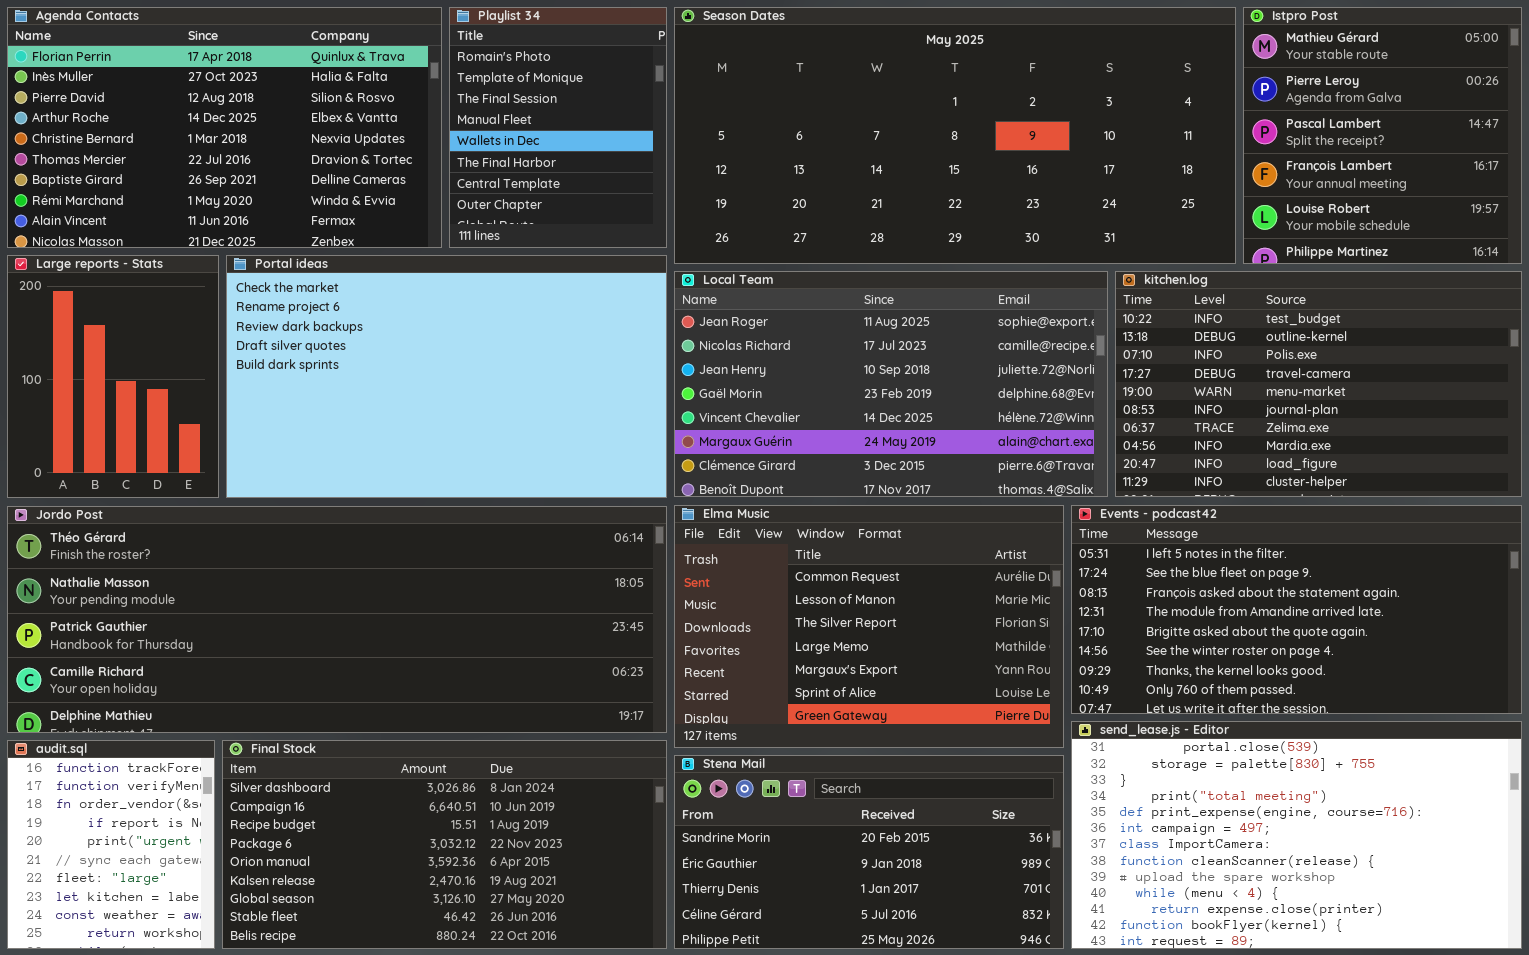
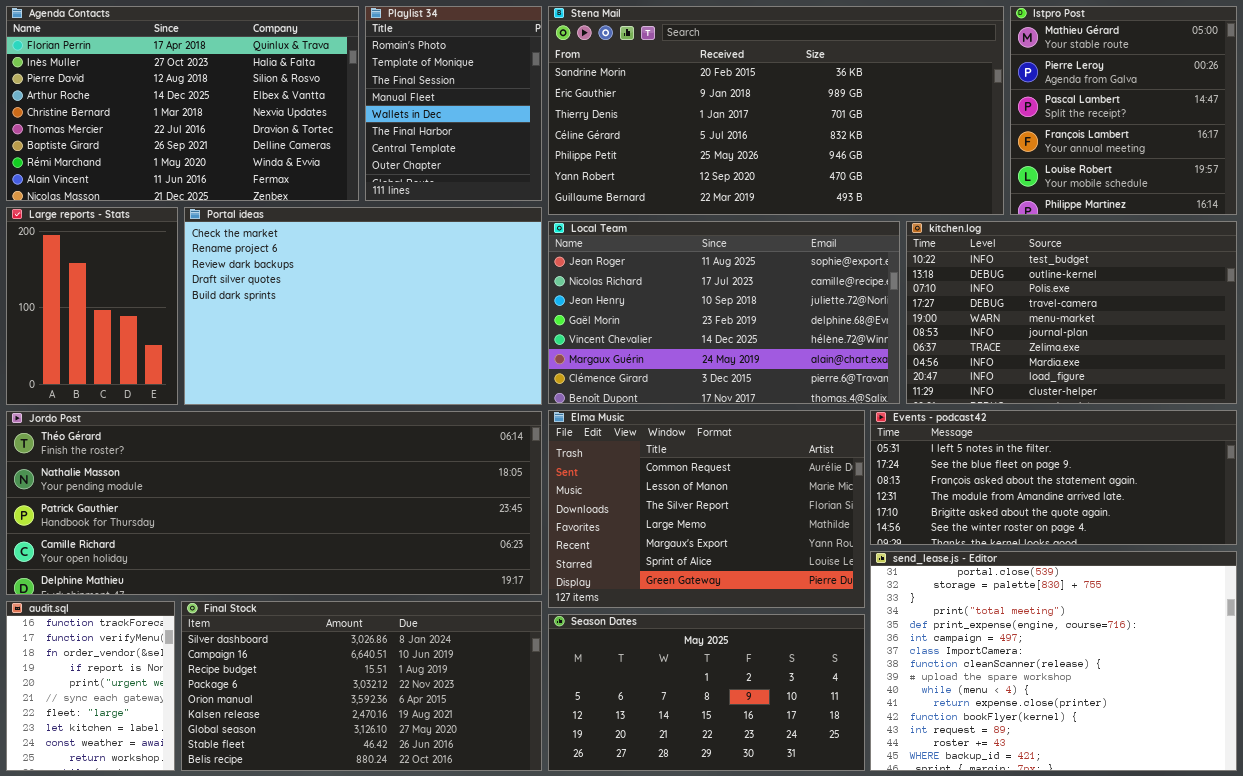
Season Dates: [674,7,1236,264] -> [548,614,865,771], moved, resized
Events - podcast42: [1071,505,1522,714] -> [870,410,1237,545], resized
send_lease.js - Editor: [1071,721,1522,949] -> [870,551,1237,771], resized
Stena Mail: [674,755,1064,949] -> [548,6,1004,215], moved, resized

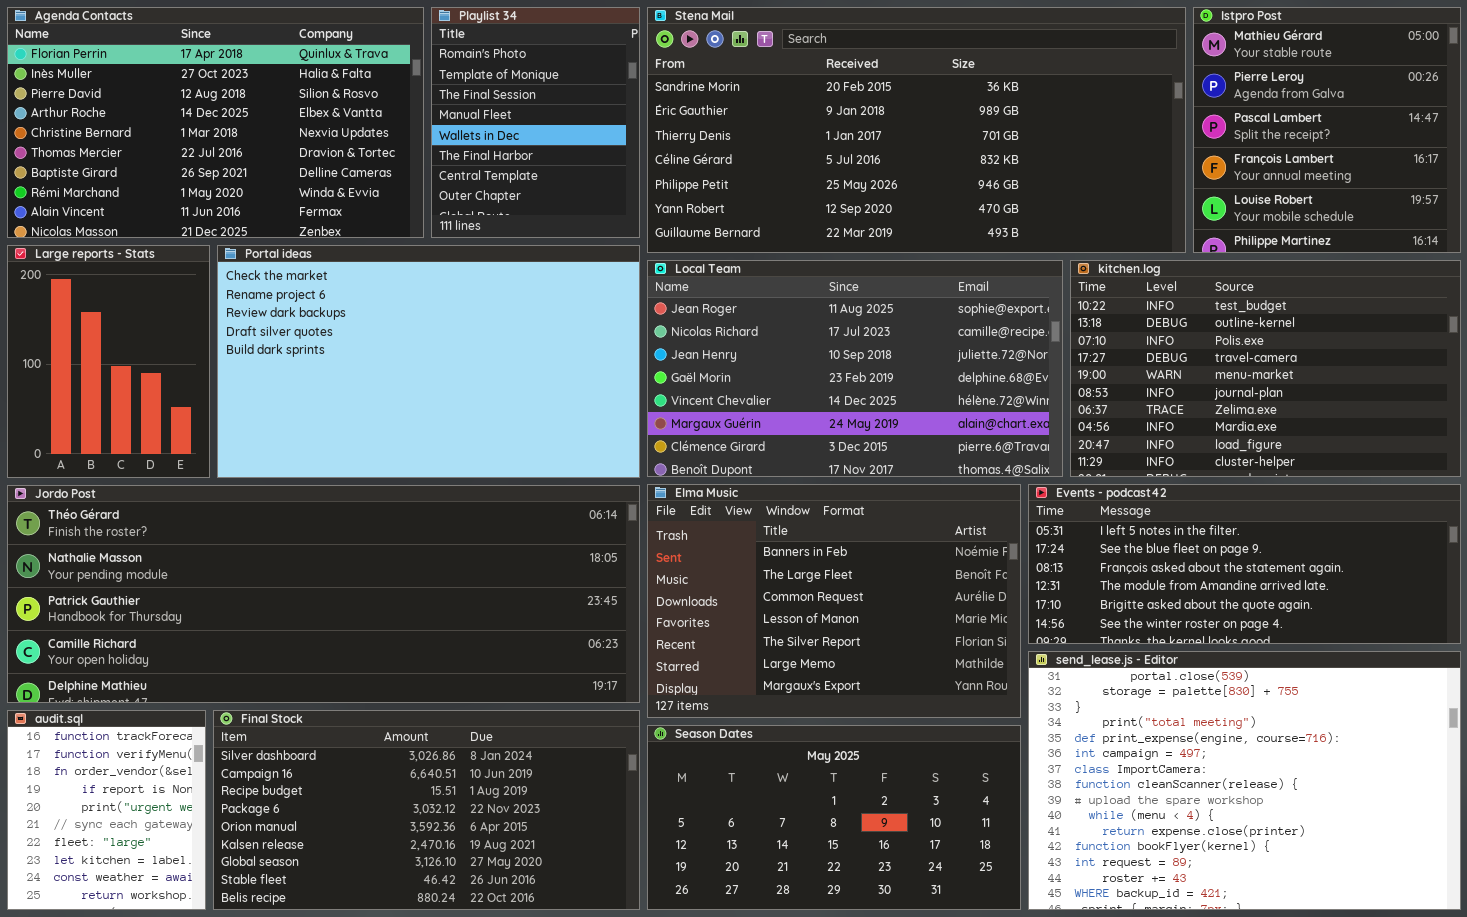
Elma Music: [548,410,865,608] -> [647,484,1021,718], scrolled up 2 rows

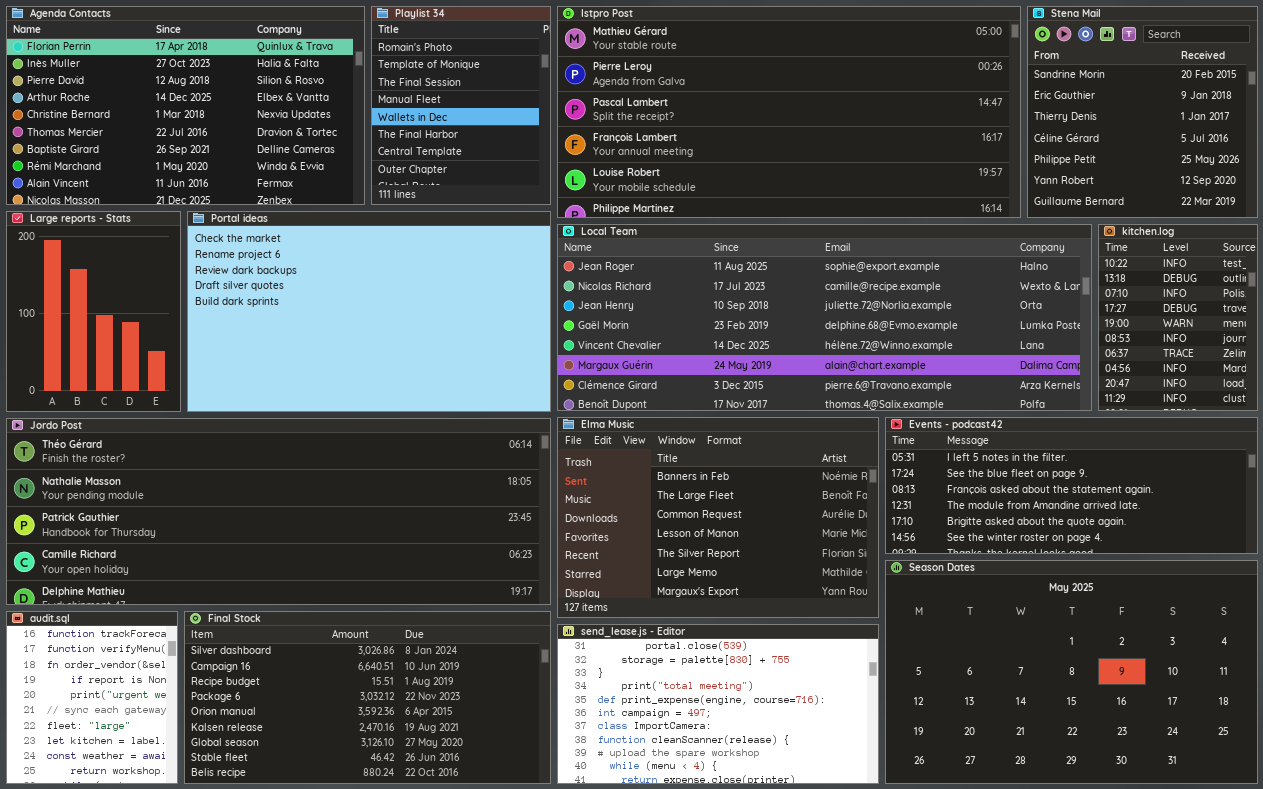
Stena Mail: [647,7,1186,253] -> [1027,6,1258,218], moved, resized
Istpro Post: [1193,7,1461,253] -> [557,6,1021,218], moved, resized
Local Team: [647,260,1063,477] -> [557,224,1092,411], resized
kitchen.log: [1070,260,1461,477] -> [1098,224,1258,411], resized
send_lease.js - Editor: [1028,651,1461,910] -> [557,624,879,784], moved, resized
Season Dates: [647,725,1021,910] -> [885,560,1258,784], moved, resized

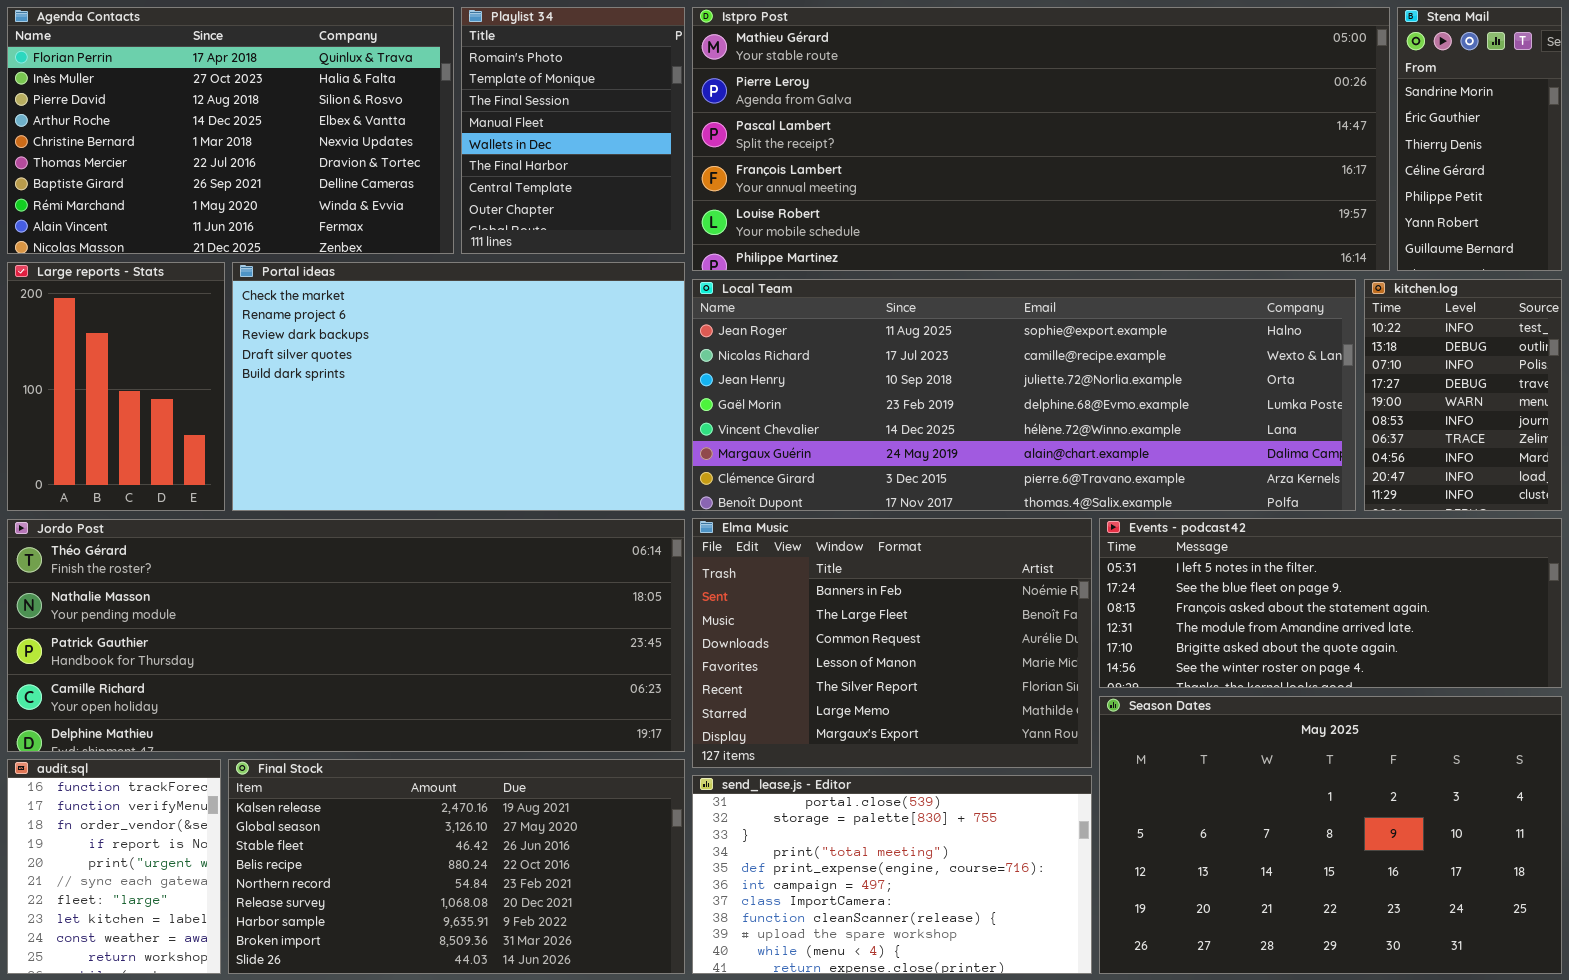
Istpro Post: [557,6,1021,218] -> [692,7,1390,271], resized
Stena Mail: [1027,6,1258,218] -> [1397,7,1562,271], resized
Final Stock: [184,611,551,784] -> [228,759,685,974], scrolled down 5 rows

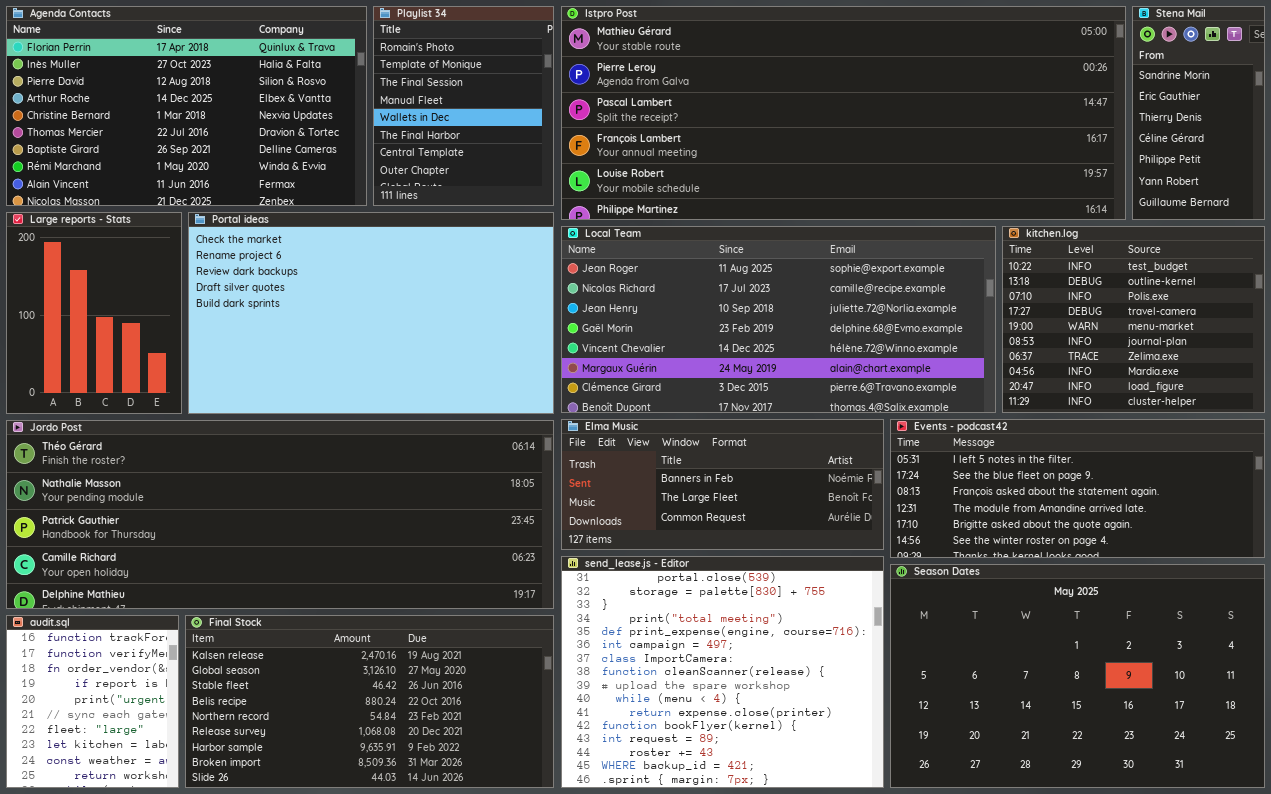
Local Team: [692,279,1356,511] -> [561,226,996,413], resized
kitchen.log: [1364,279,1562,511] -> [1002,226,1265,413], resized
Elma Music: [692,518,1092,768] -> [561,419,884,550], resized
send_lease.js - Editor: [692,775,1092,974] -> [561,556,884,788], resized

